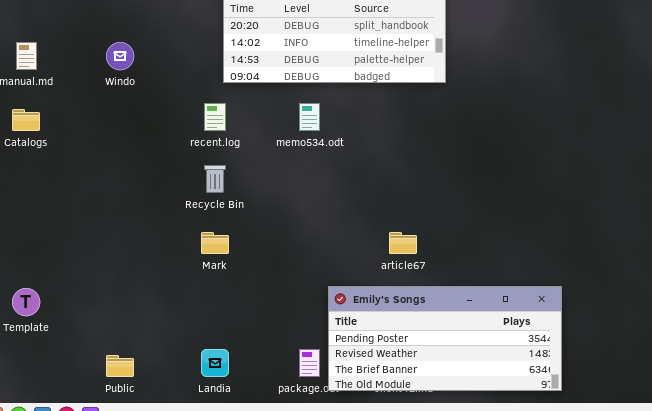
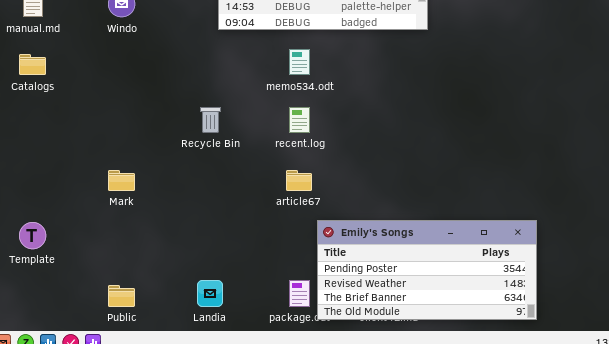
recent.log: [204,103,226,131] -> [289,107,310,133], moved
Mark: [201,232,229,254] -> [108,170,135,191], moved
article67: [389,232,417,254] -> [286,170,312,191], moved

